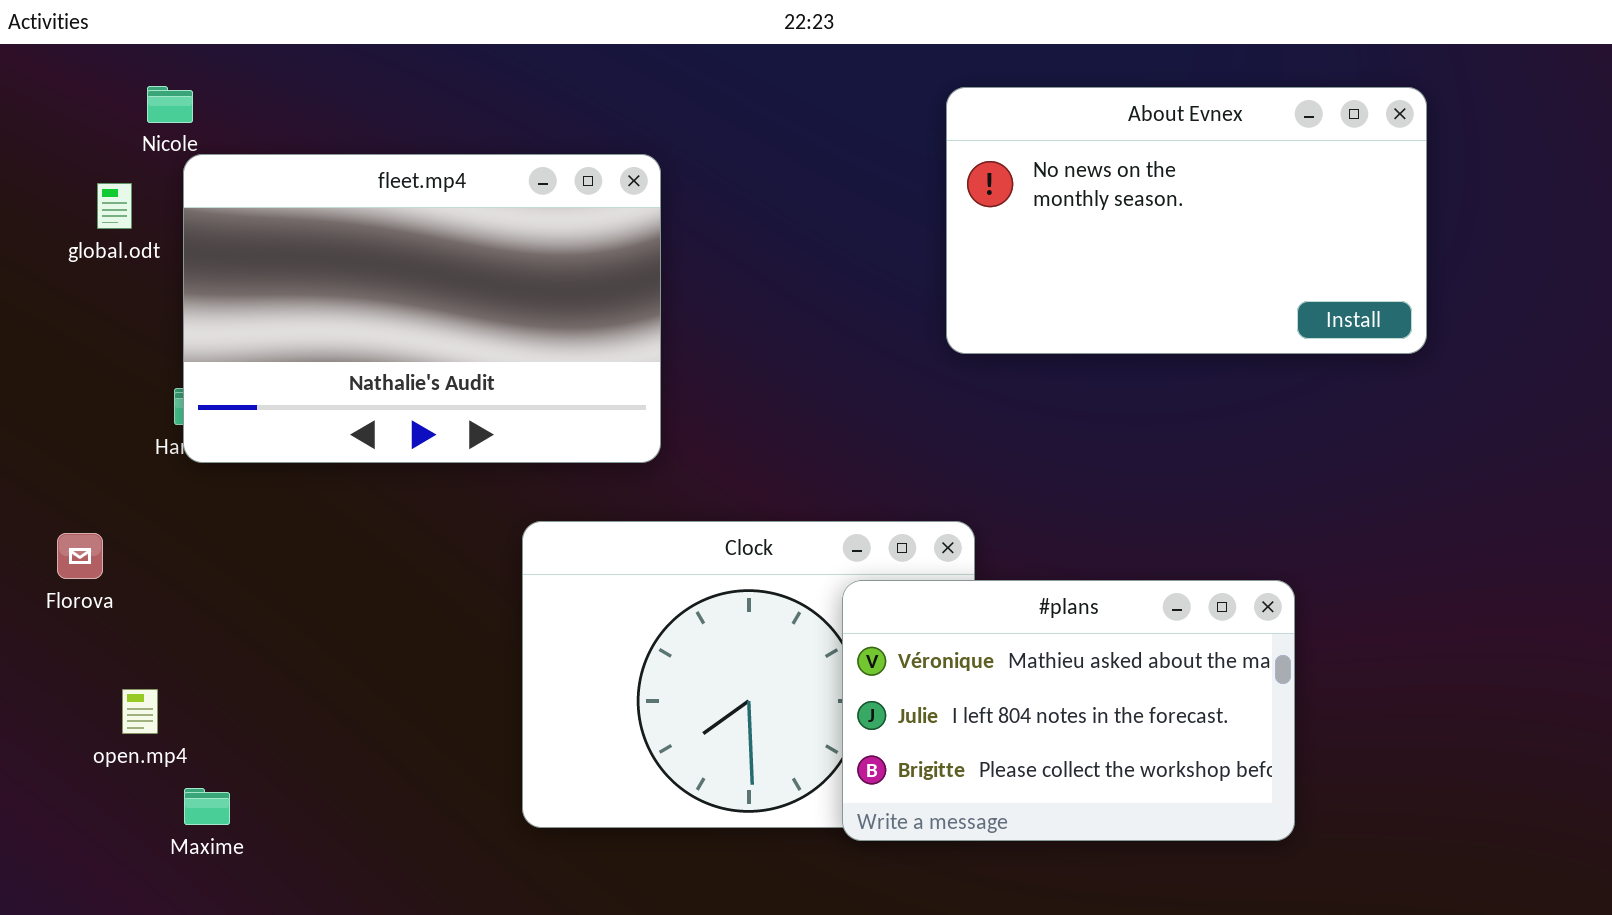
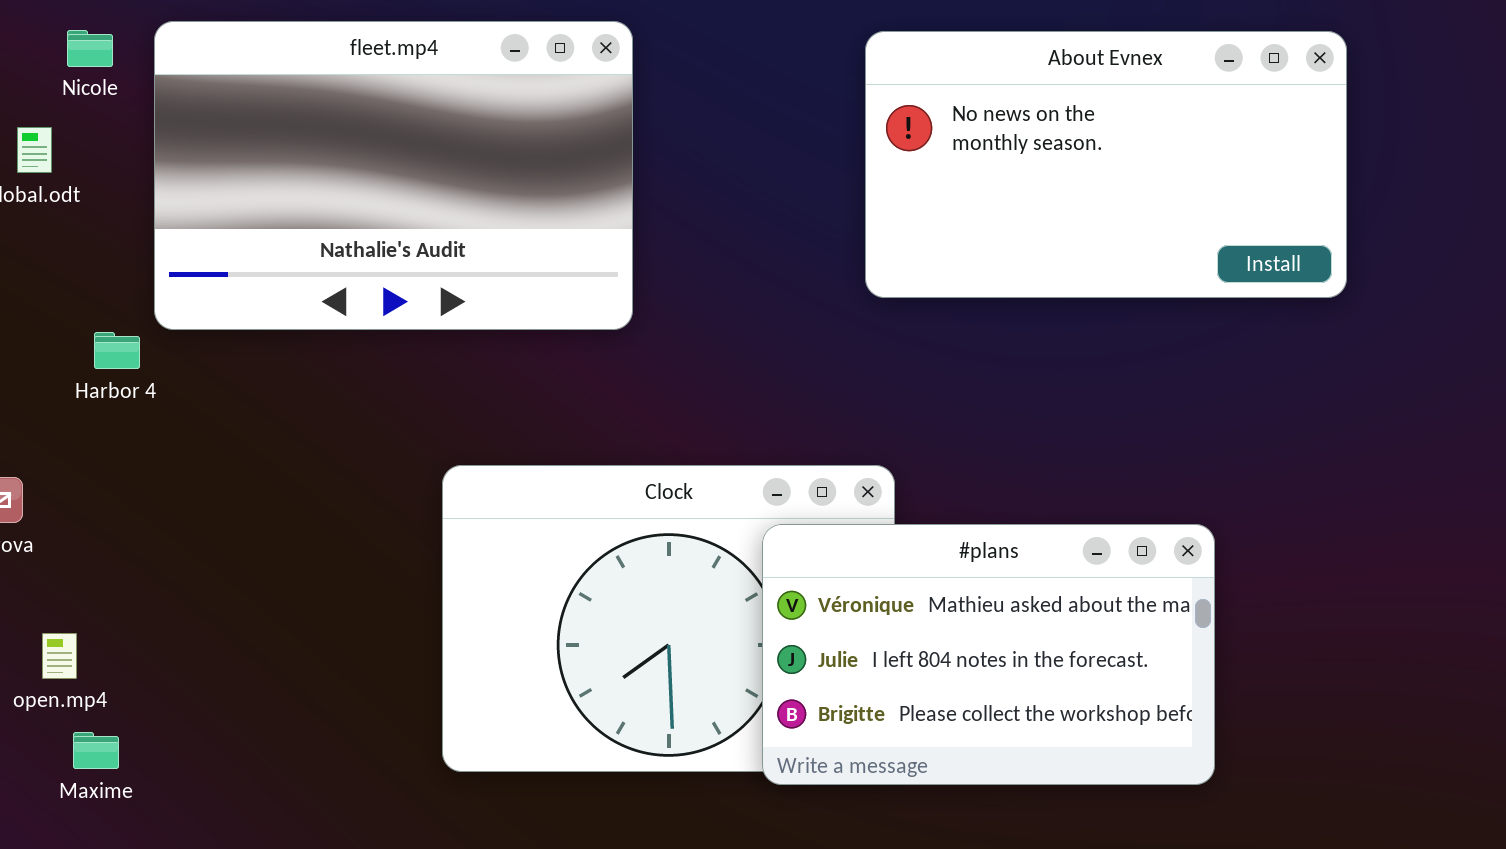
fleet.mp4: [183,154,661,463] -> [154,21,633,330], moved
Maxime: [184,788,230,825] -> [73,732,119,769], moved

